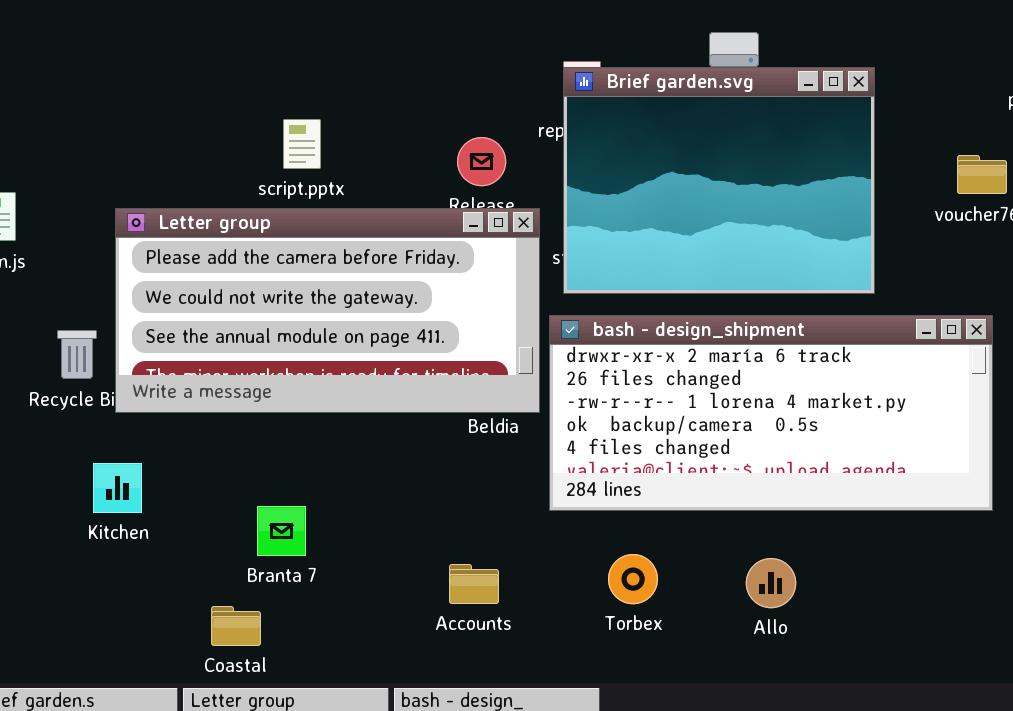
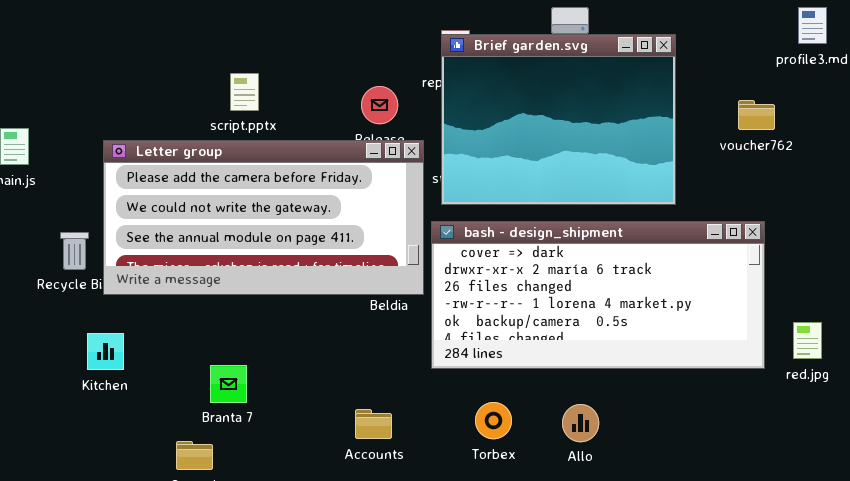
bash - design_shipment: [549,315,993,511] -> [431,221,765,369], scrolled up 1 row
Allo: [746,558,796,608] -> [562,404,599,442], moved

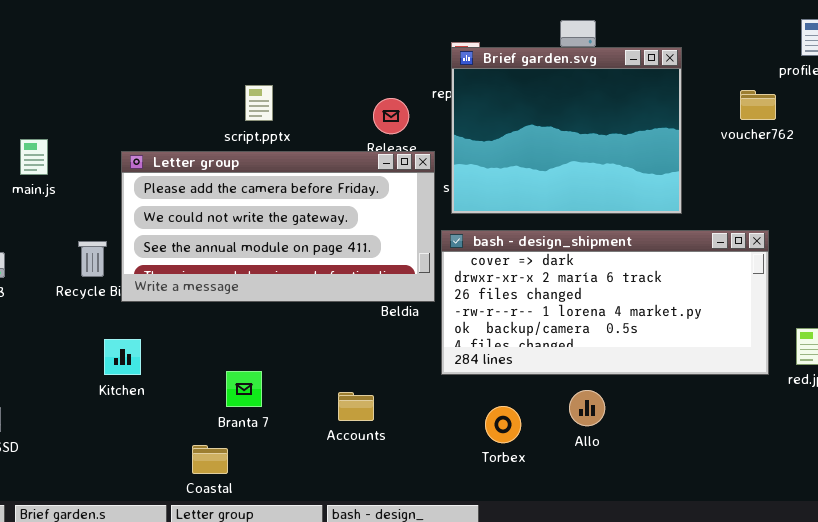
voucher762: [738,100,775,130] -> [740,90,776,120], moved
Allo: [562,404,599,442] -> [569,390,605,426], moved
Accounts: [355,409,392,439] -> [338,392,374,421], moved

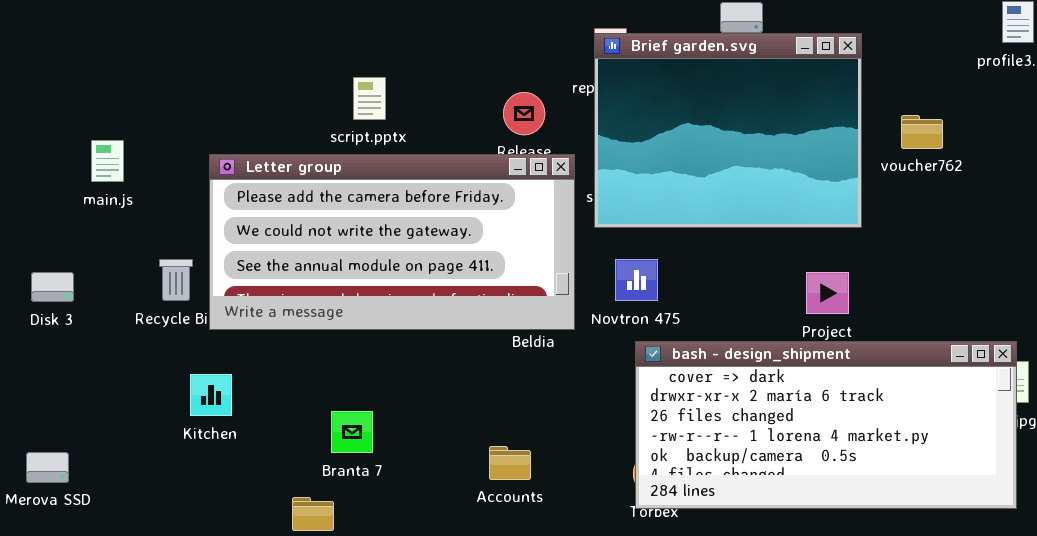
voucher762: [740,90,776,120] -> [901,115,943,149], moved
bash - design_shipment: [441,230,769,375] -> [635,341,1017,509], moved
Accounts: [338,392,374,421] -> [489,446,531,480], moved

